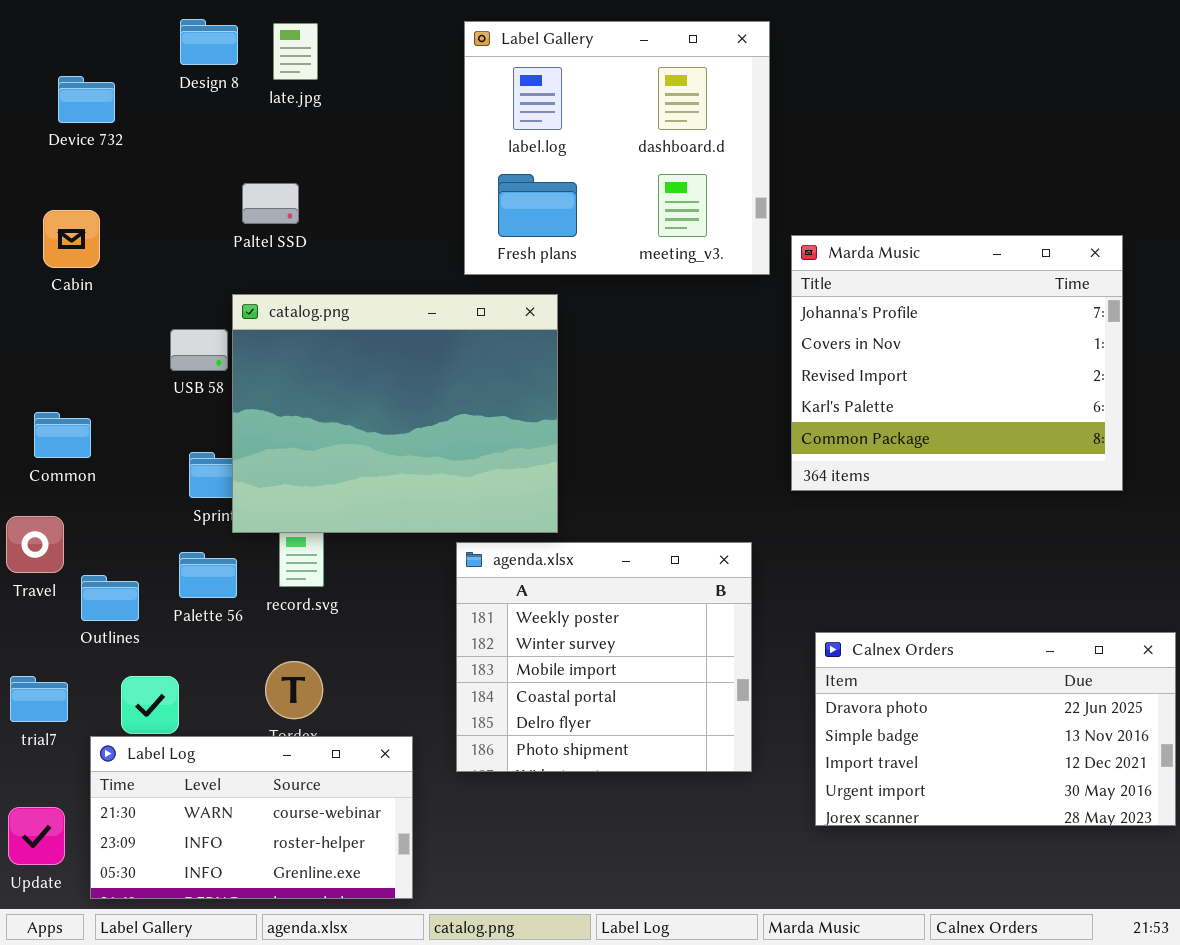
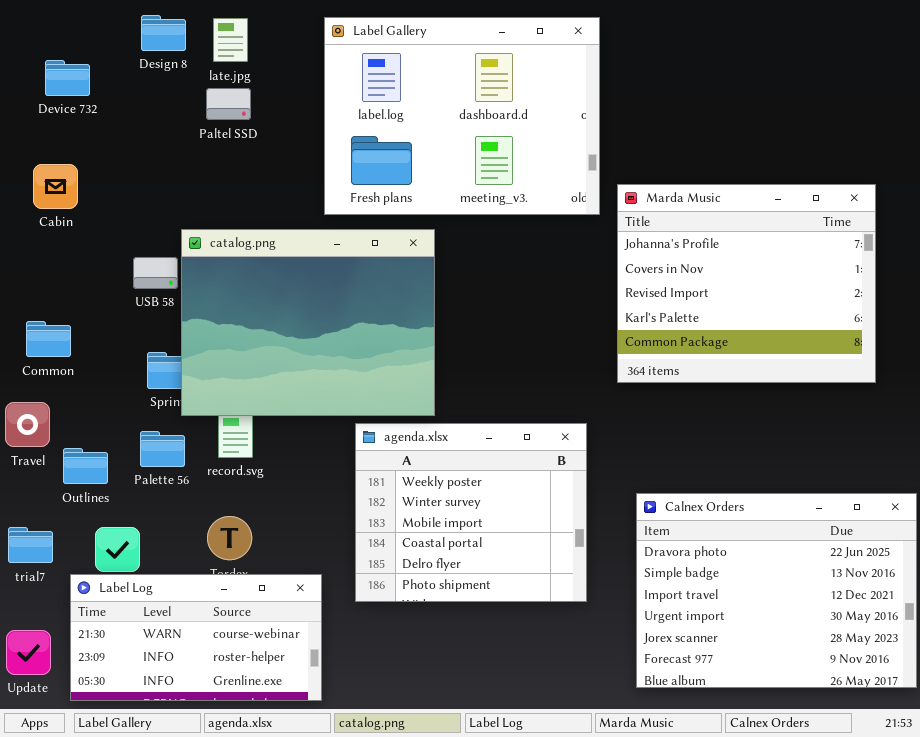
Label Gallery: [464,21,770,275] -> [324,17,600,215], resized
Paltel SSD: [242,183,299,224] -> [206,88,251,120], moved
Calnex Orders: [815,632,1176,826] -> [636,493,917,688], resized

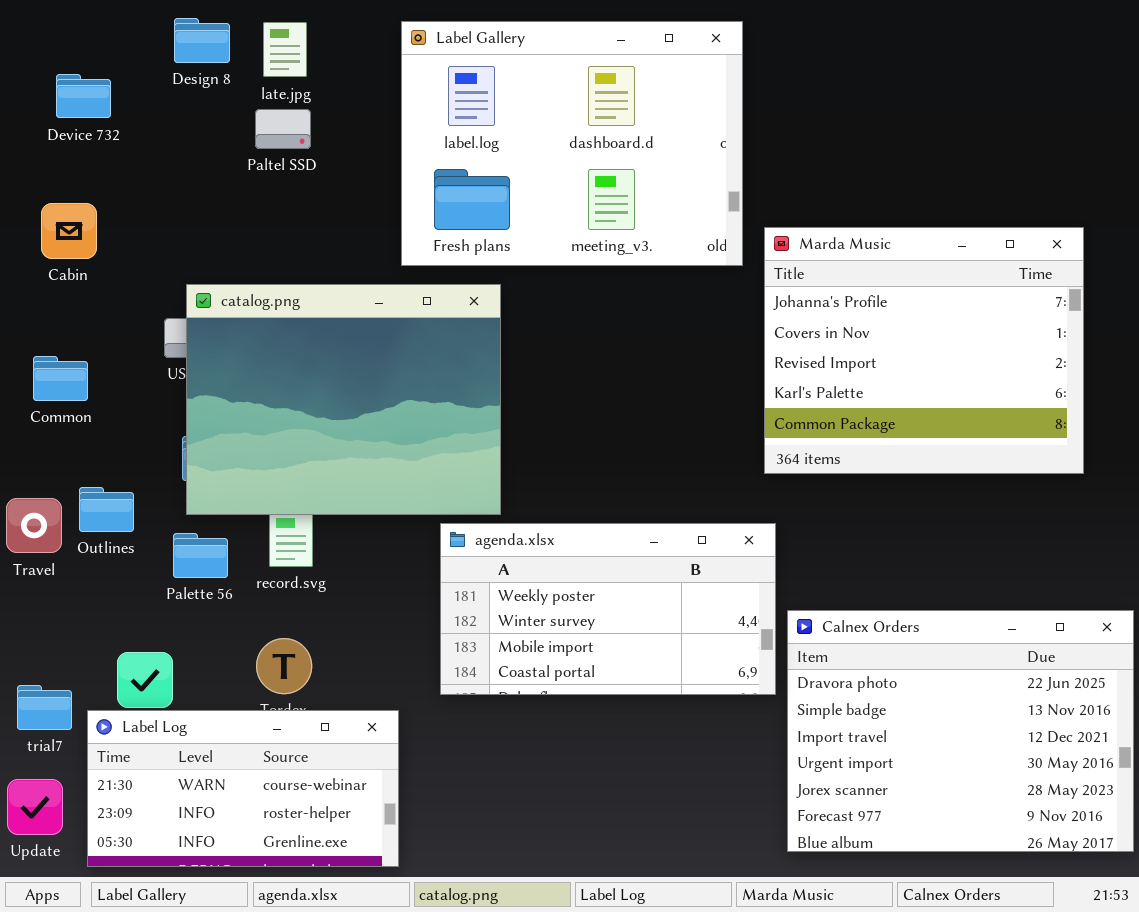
catalog.png: [181,229,435,416] -> [186,284,501,515], moved
Common: [26,321,71,357] -> [33,356,88,401], moved
agenda.xlsx: [355,423,587,602] -> [440,523,776,695], resized
Outlines: [63,448,108,484] -> [79,487,134,532], moved
trial7: [8,527,53,563] -> [17,685,72,730], moved

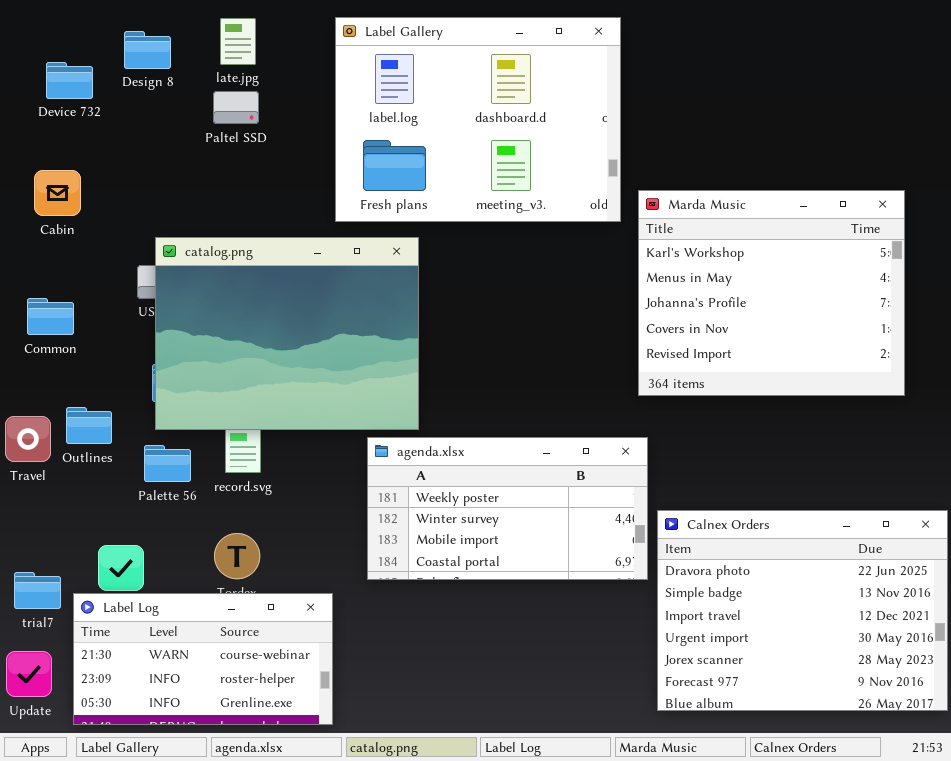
Design 8: [174,18,230,63] -> [124,31,171,69], moved
Marda Music: [764,227,1084,474] -> [638,190,905,396], scrolled up 2 rows

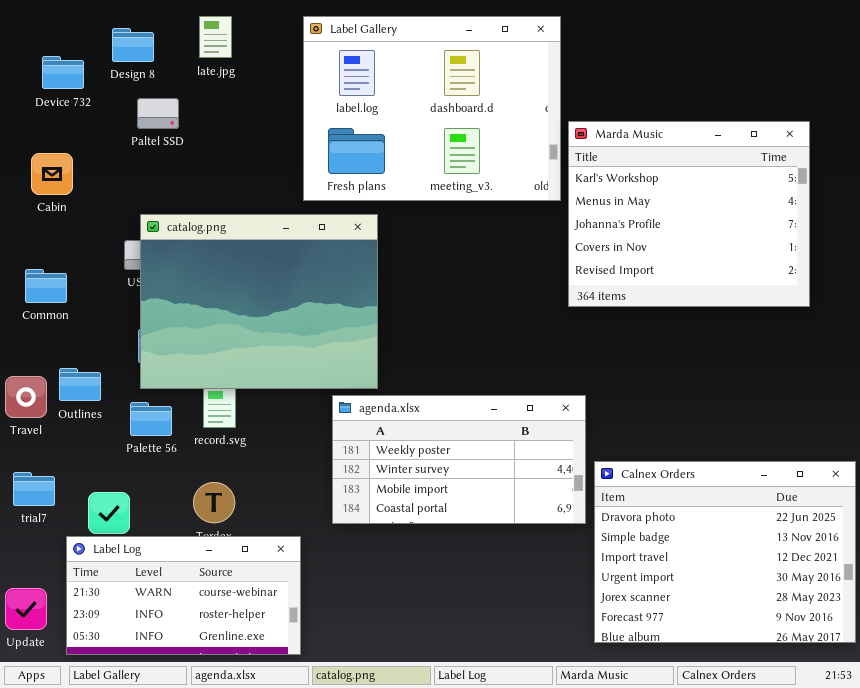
Paltel SSD: [213,91,259,124] -> [137,98,179,129], moved
Marda Music: [638,190,905,396] -> [568,121,810,307], moved
trial7: [14,572,61,609] -> [13,472,55,506], moved

